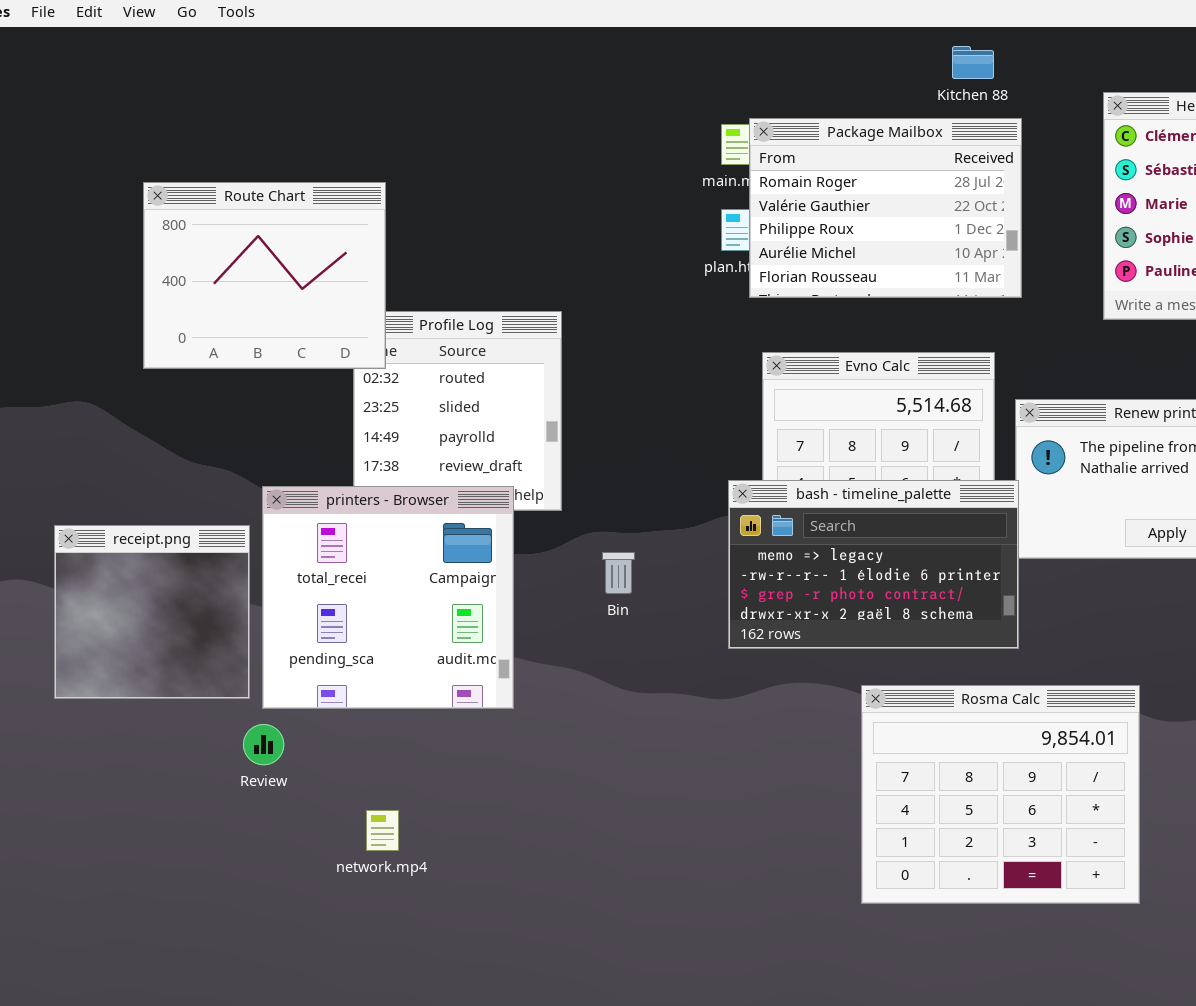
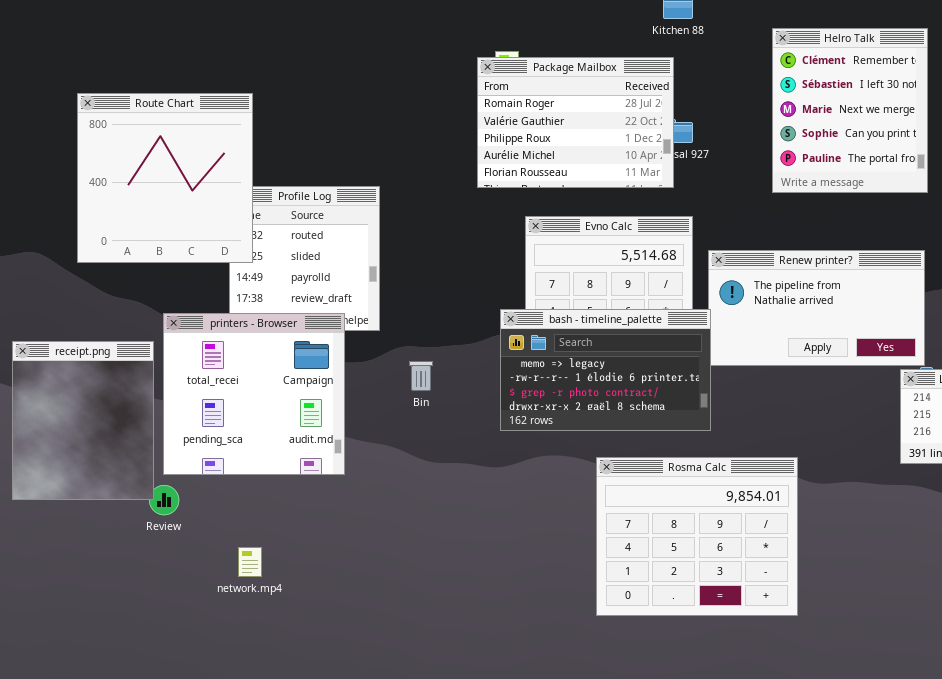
Package Mailbox: [749,118,1022,298] -> [477,57,674,188], moved
Route Chart: [143,182,386,369] -> [77,93,253,263], resized
receipt.png: [54,525,250,699] -> [12,341,154,500], resized

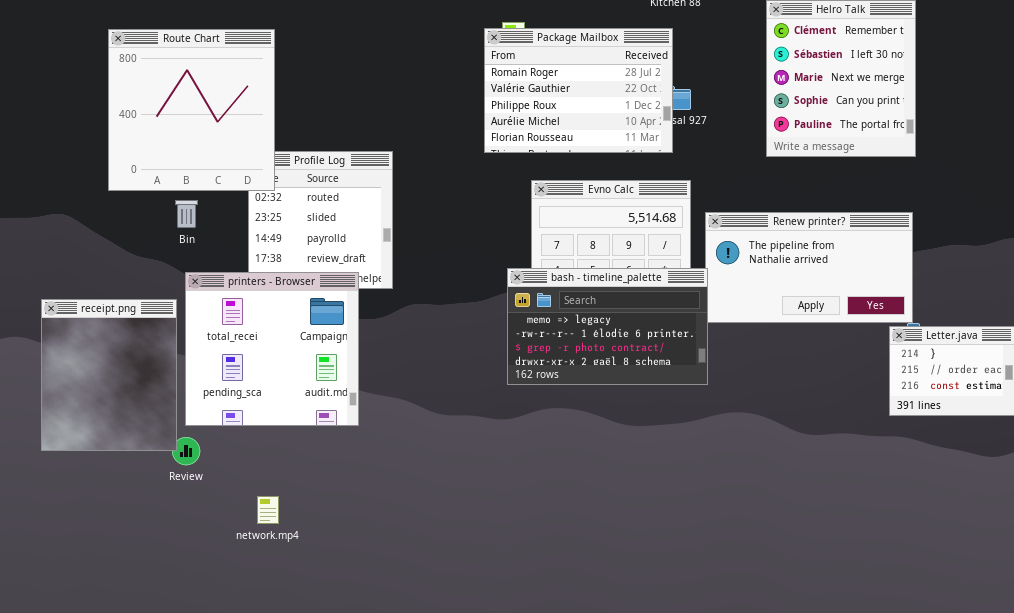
Route Chart: [77,93,253,263] -> [108,29,275,191], moved
Bin: [409,361,433,391] -> [175,200,198,228], moved
Rosma Calc: [596,457,798,616] -> none, closed

